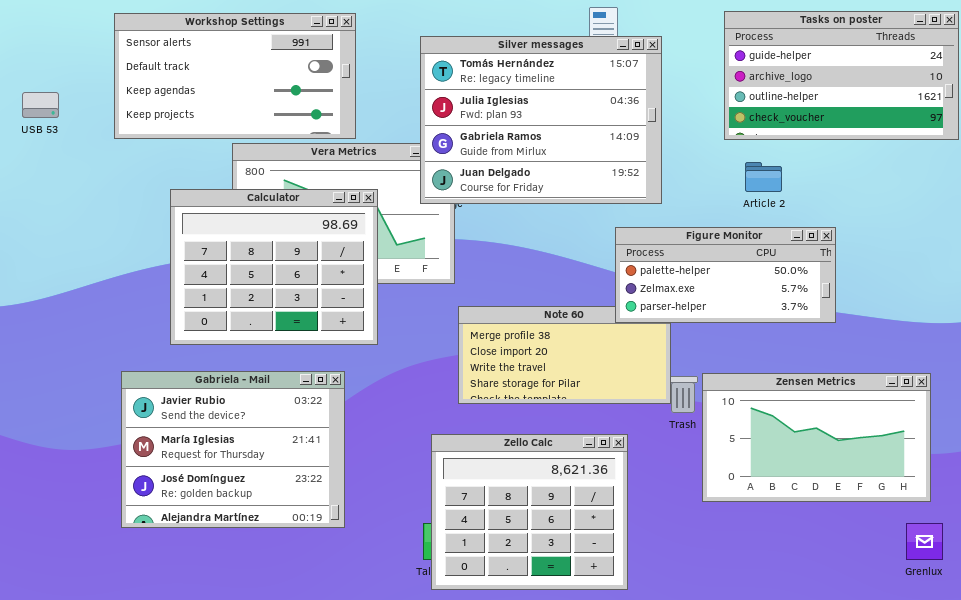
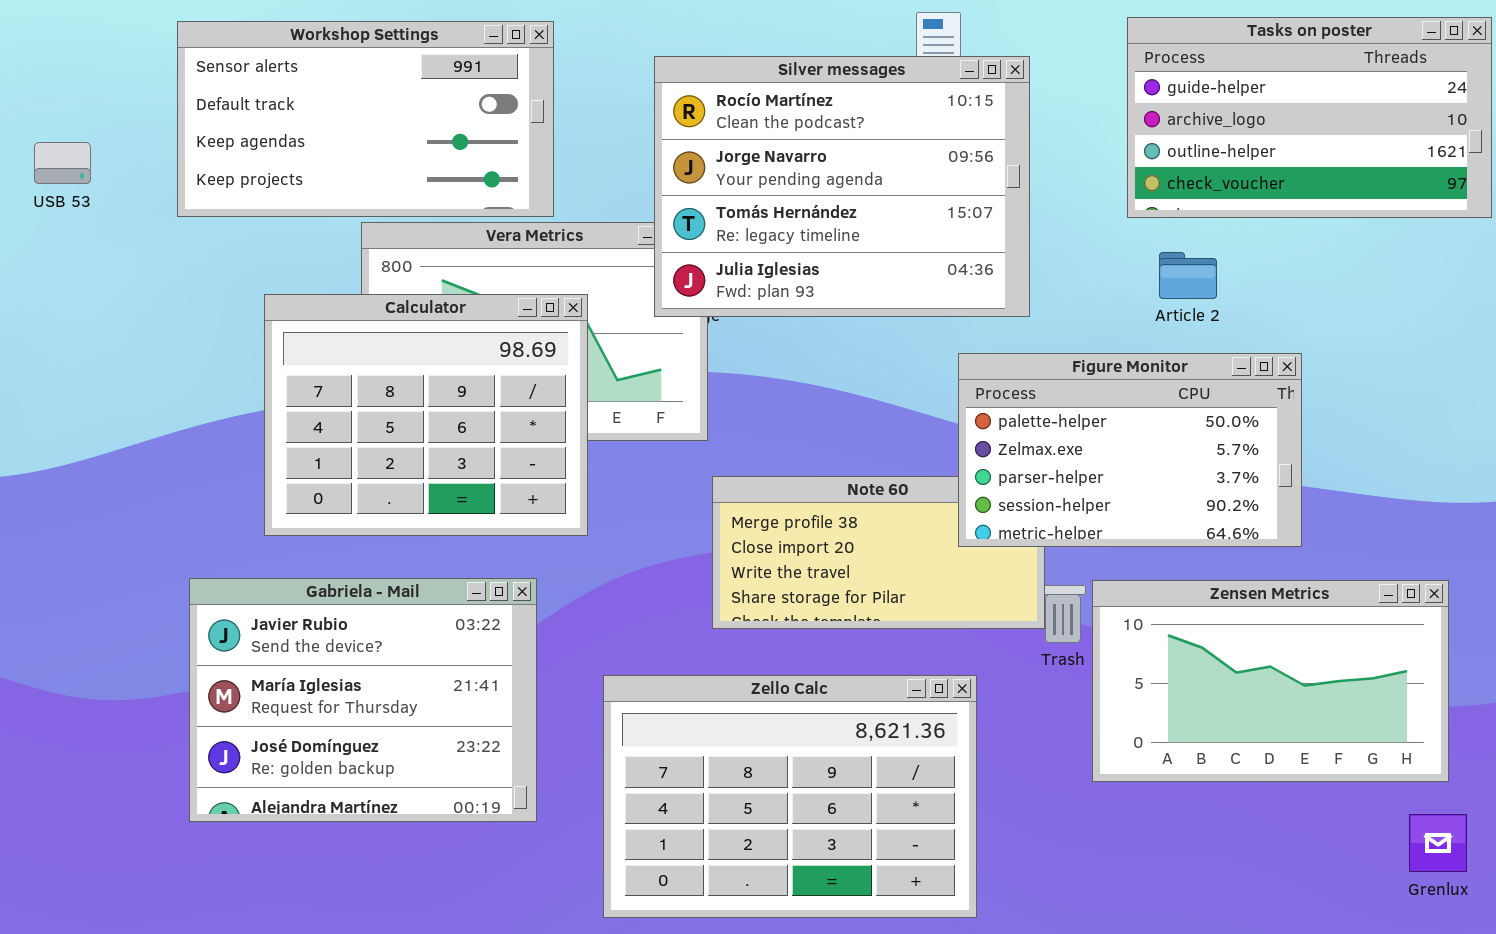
Silver messages: [420,36,662,204] -> [654,56,1030,317], scrolled up 2 rows
Figure Monitor: [615,227,836,323] -> [958,353,1302,547], resized
Zello Calc: [431,434,628,590] -> [603,675,977,918], resized

